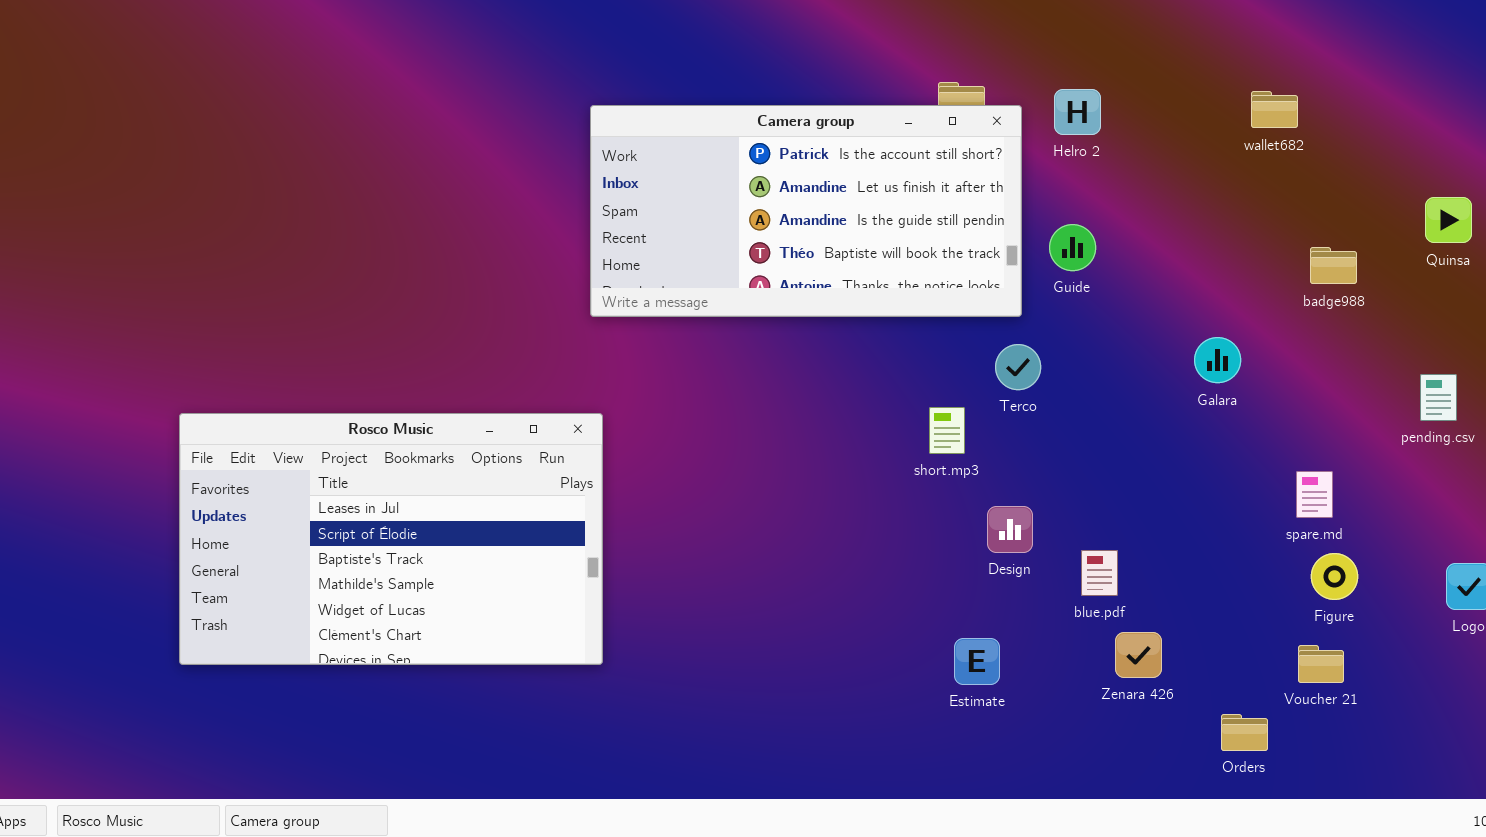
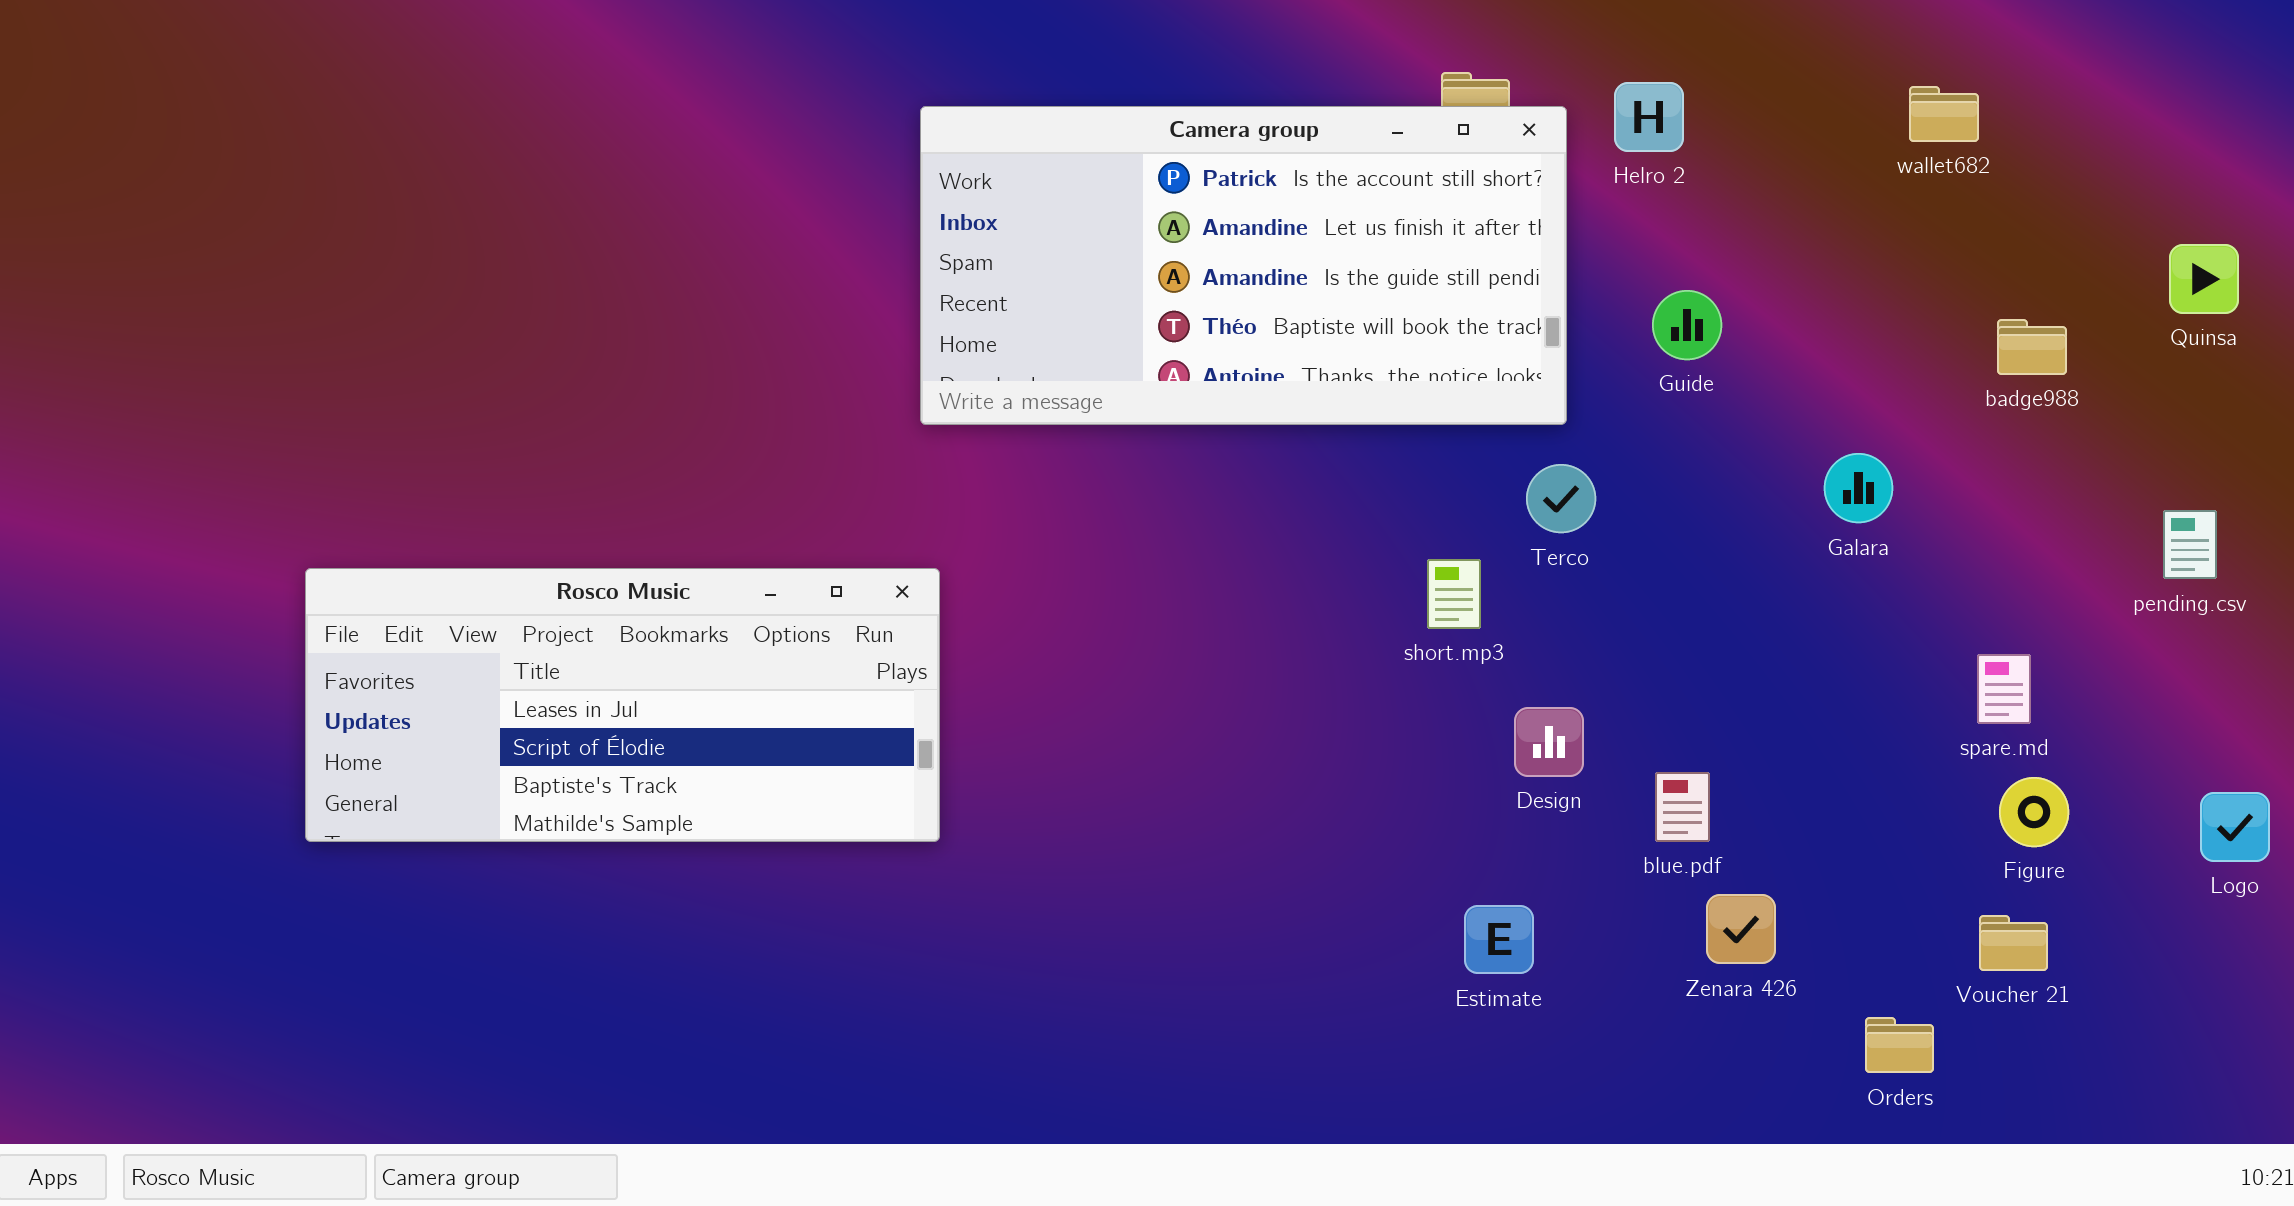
Guide: [1049,224,1096,271] -> [1652,290,1722,360], moved
Rosco Music: [179,413,603,665] -> [305,568,940,842], resized

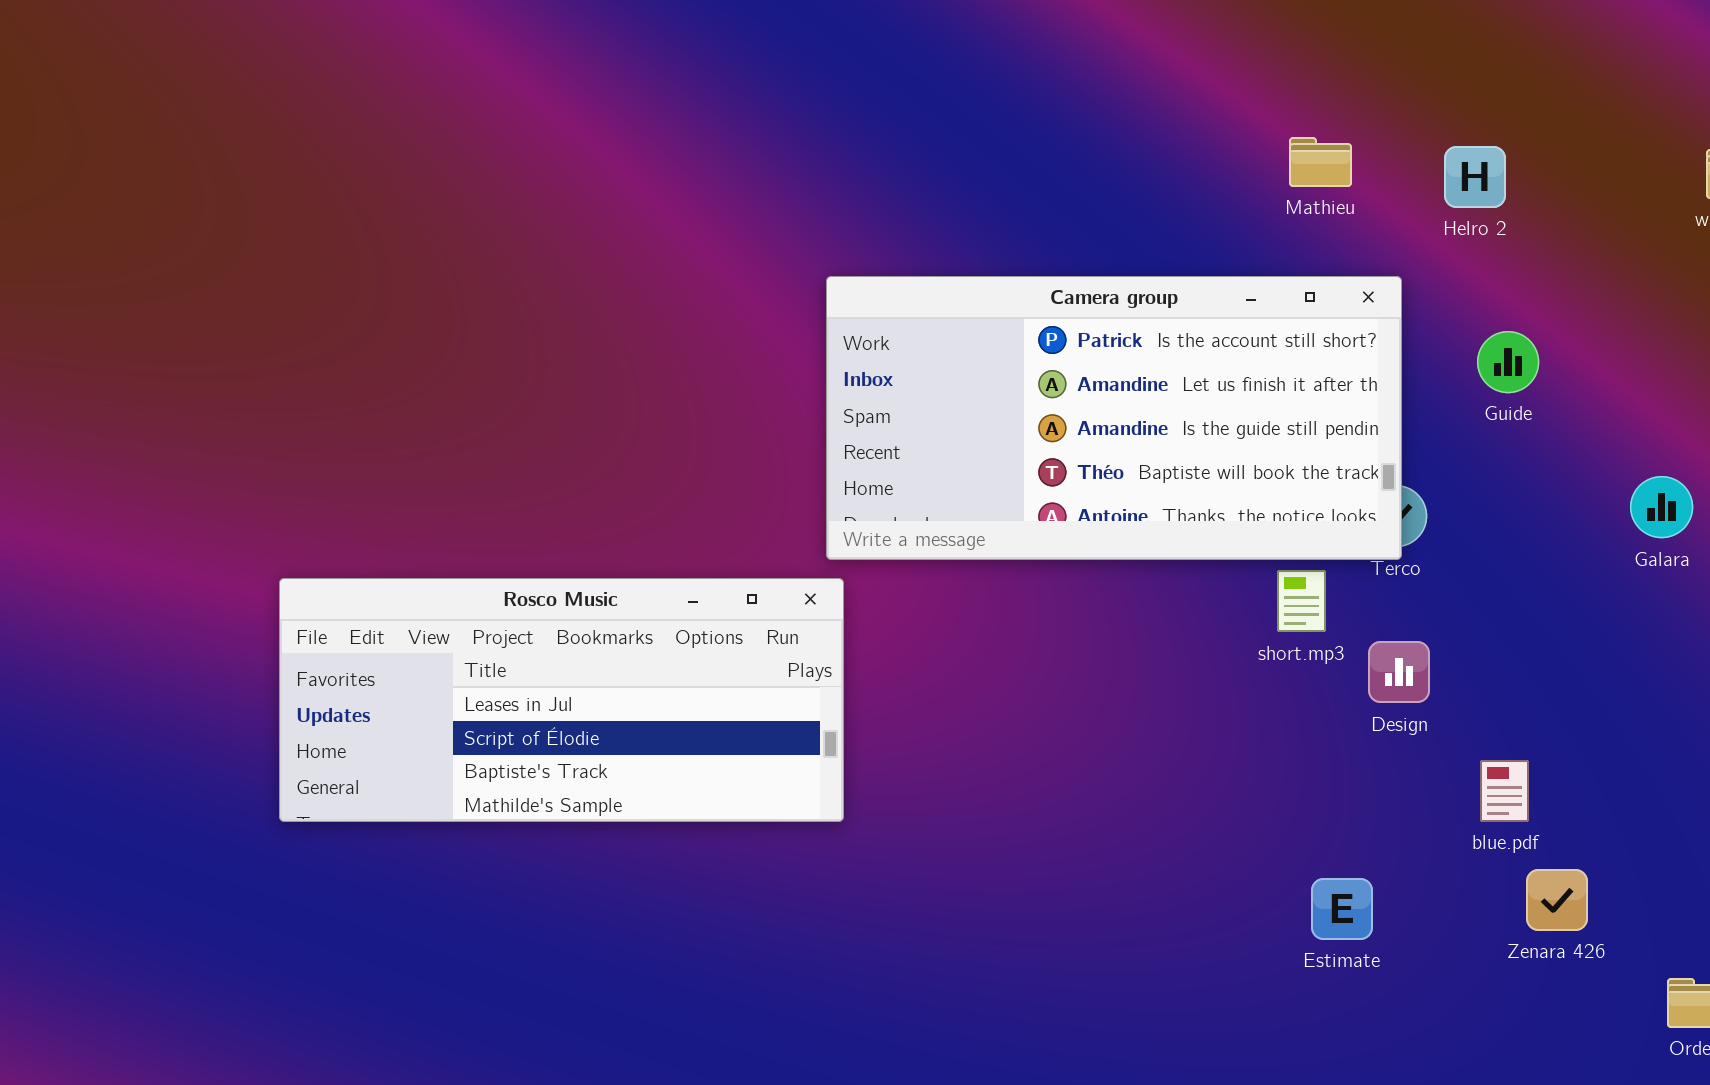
Camera group: [920,106,1567,425] -> [826,276,1402,560], moved
Design: [1514,707,1584,777] -> [1368,641,1430,703], moved

